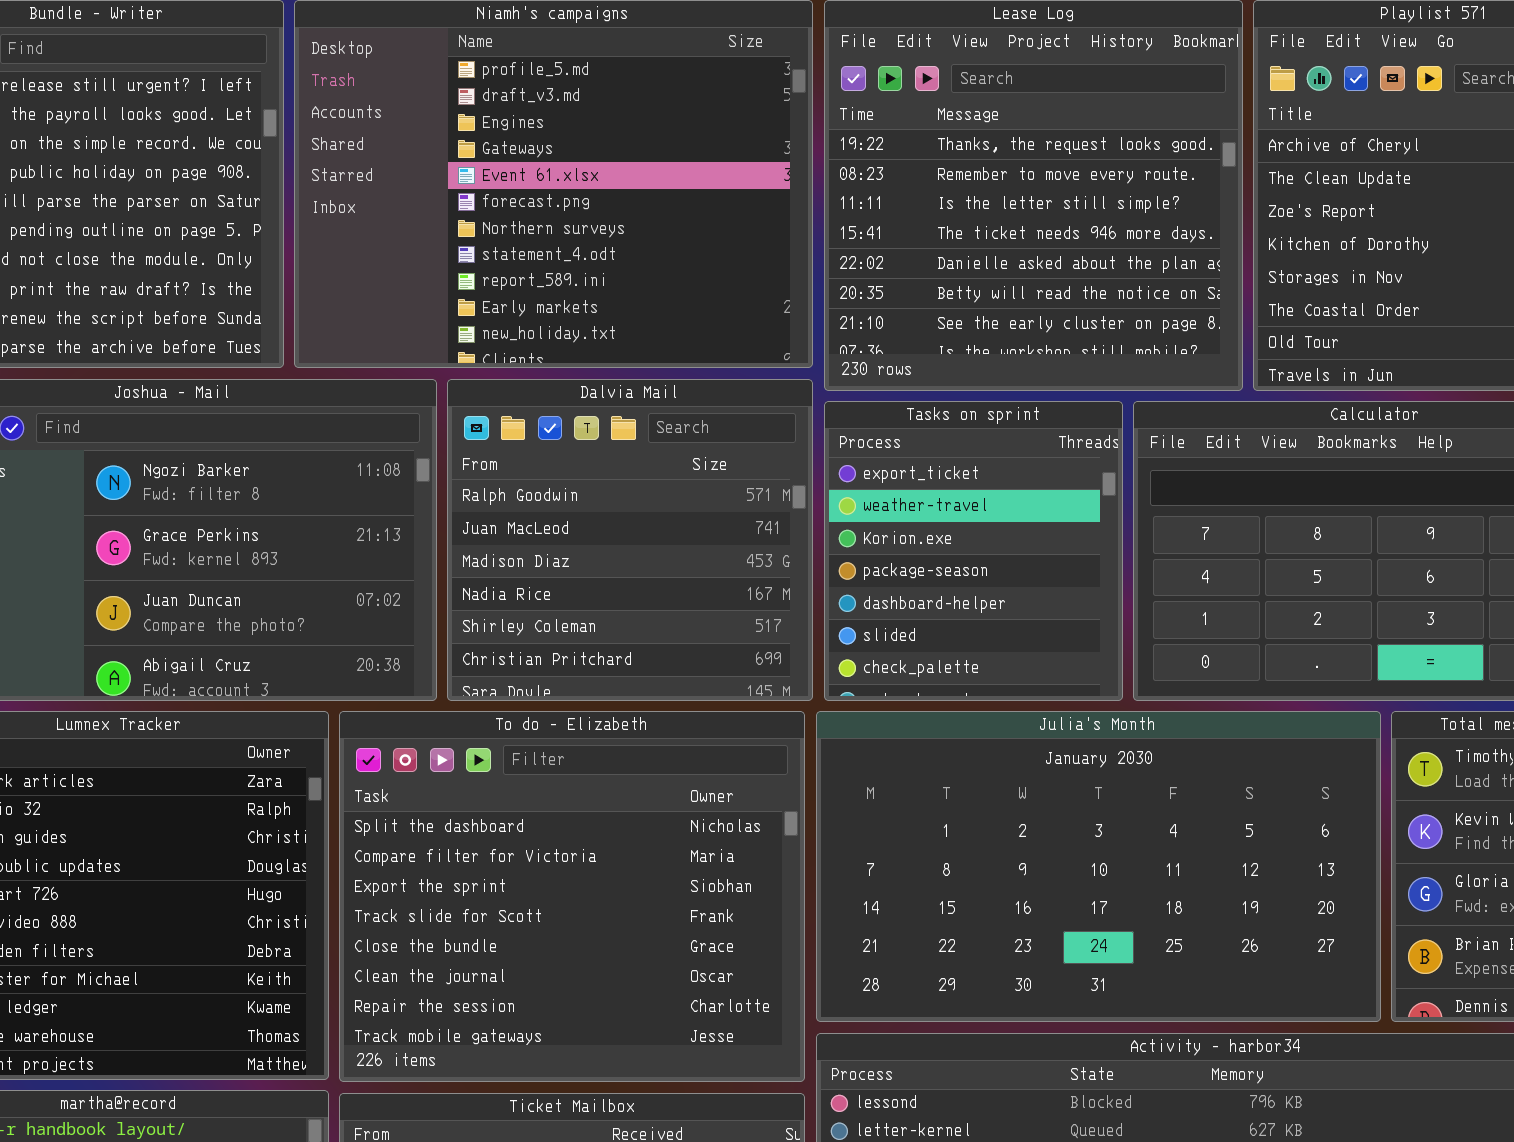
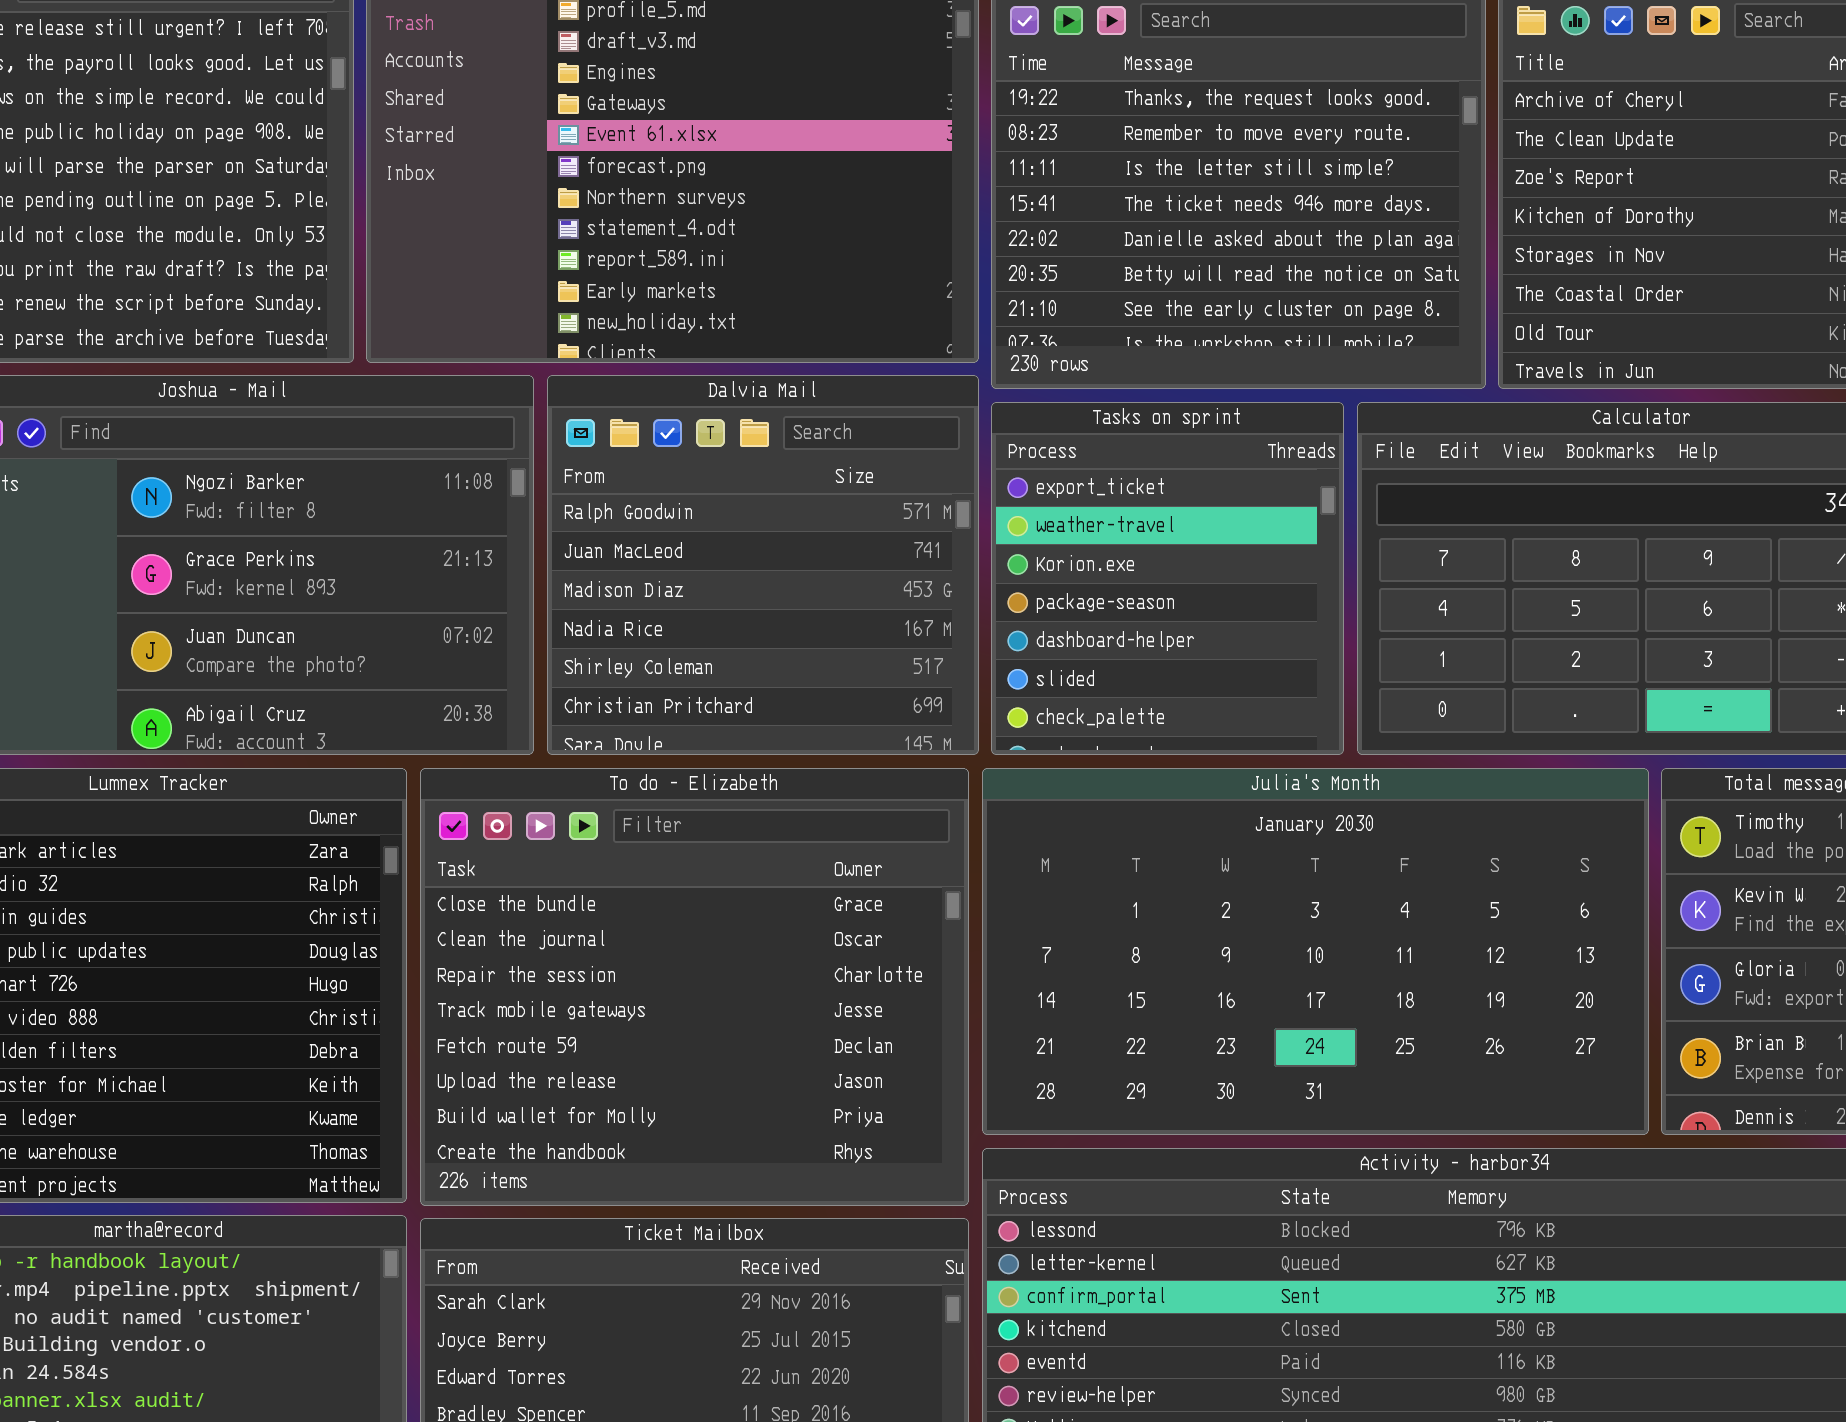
To do - Elizabeth: [339,711,805,1082] -> [420,768,969,1206], scrolled down 4 rows

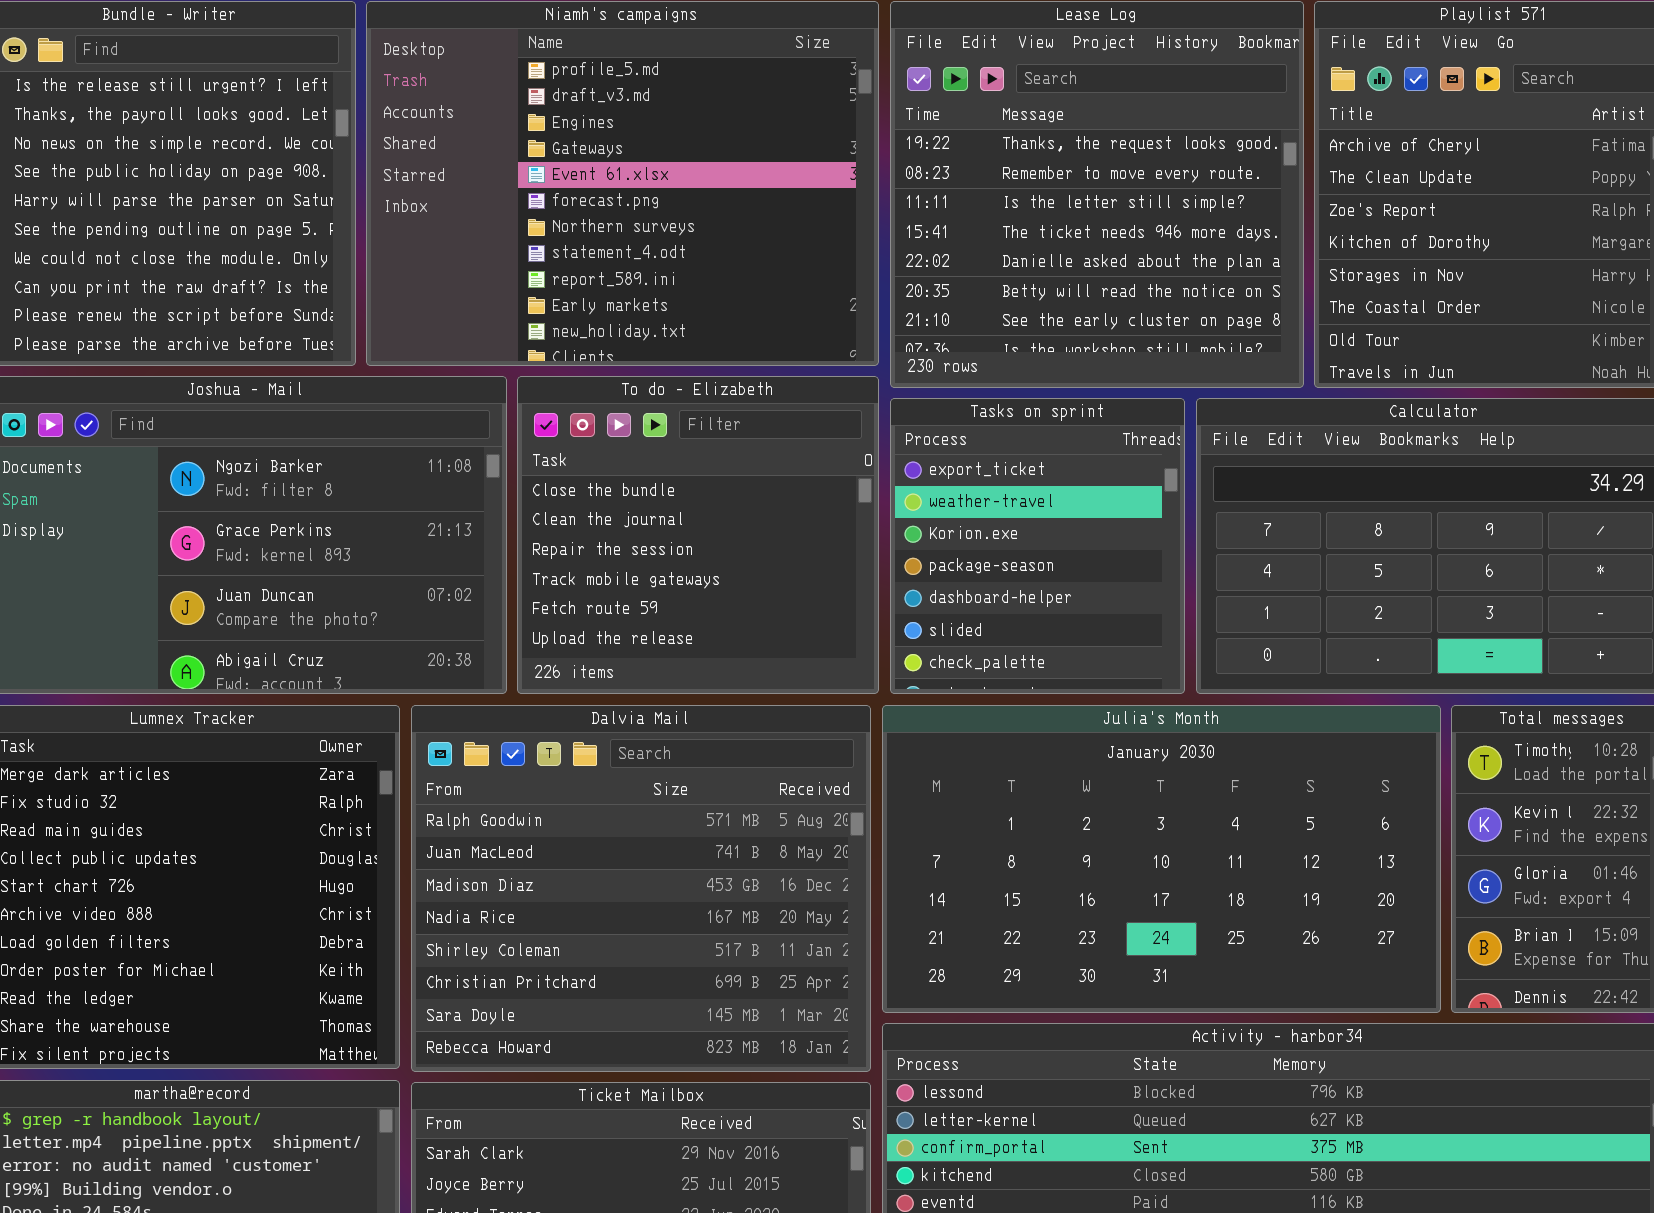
Dalvia Mail: [547,375,979,755] -> [411,705,871,1072], moved, resized
To do - Elizabeth: [420,768,969,1206] -> [517,376,879,694], moved, resized

